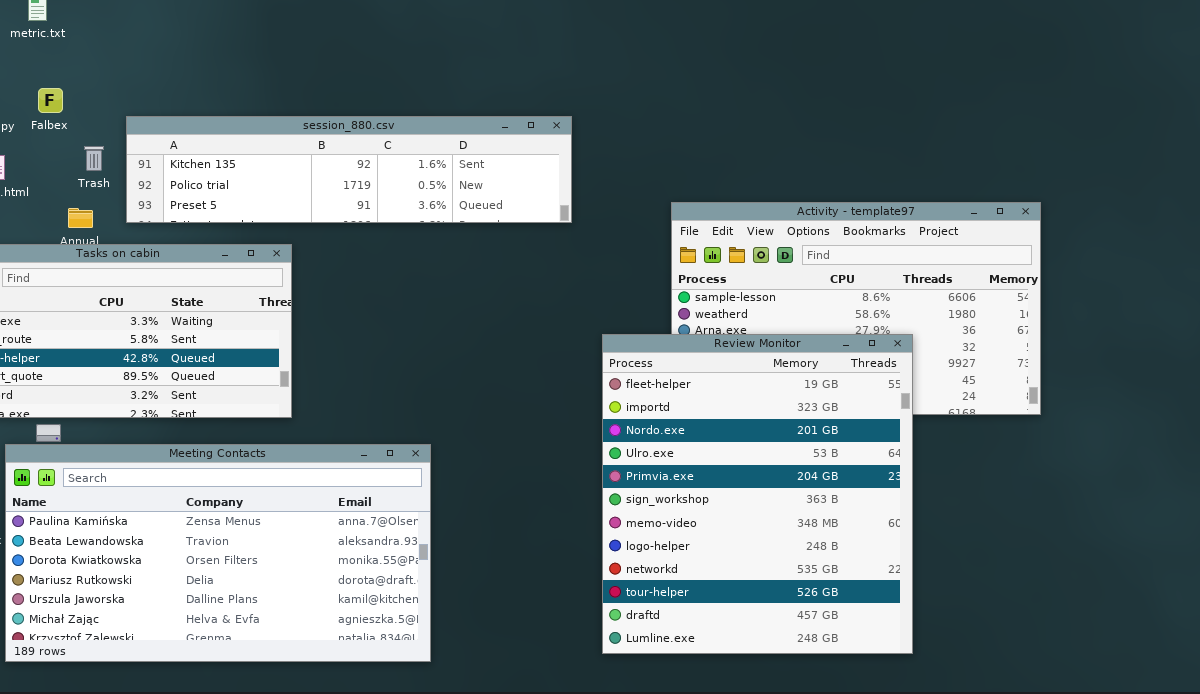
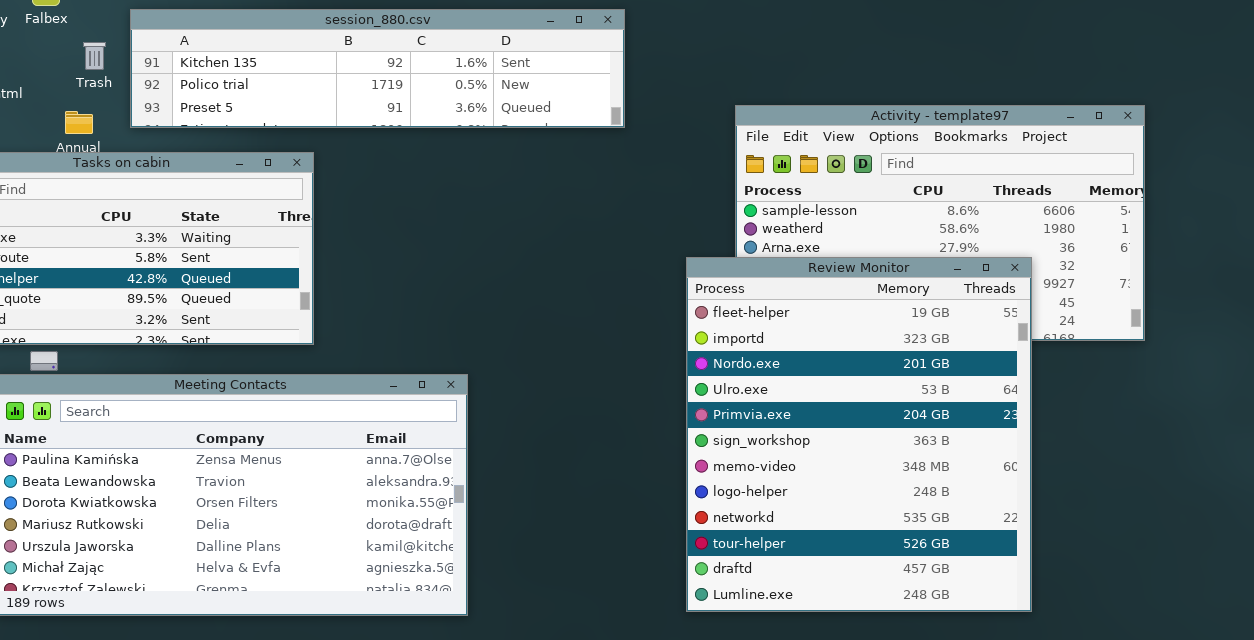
Review Monitor: [602,334,913,654] -> [686,257,1032,612], moved

